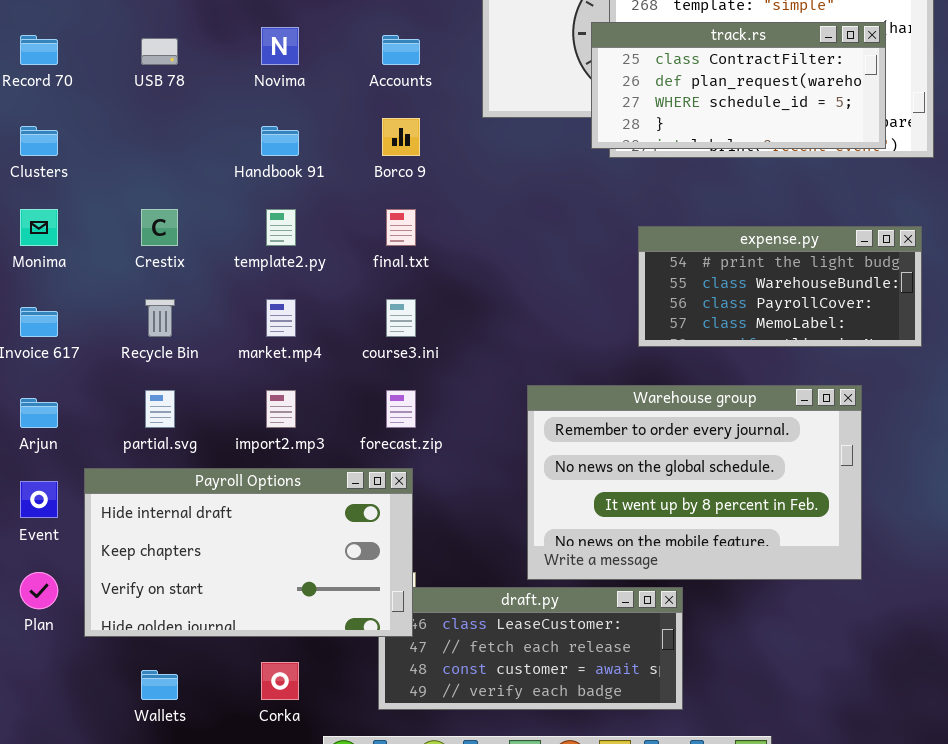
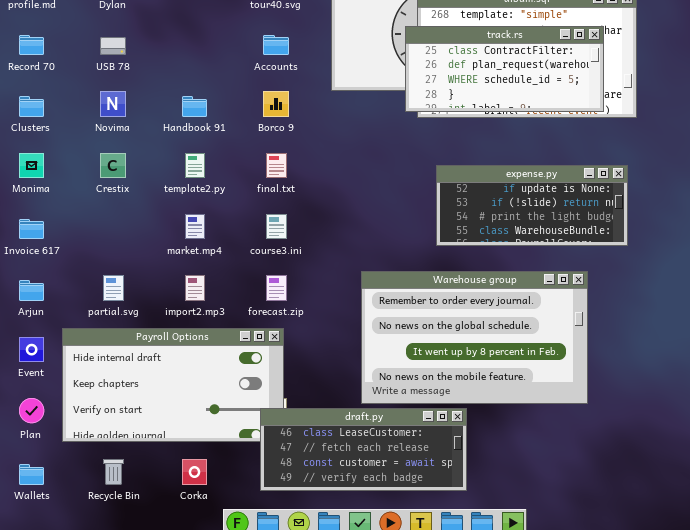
Novima: [261,27,299,65] -> [100,91,126,117], moved
expense.py: [638,226,922,347] -> [436,165,628,246], scrolled up 2 rows
Recycle Bin: [145,299,175,337] -> [103,459,124,485], moved
draft.py: [378,587,683,710] -> [260,408,467,491], raised
Wallets: [141,670,178,700] -> [19,464,44,485], moved

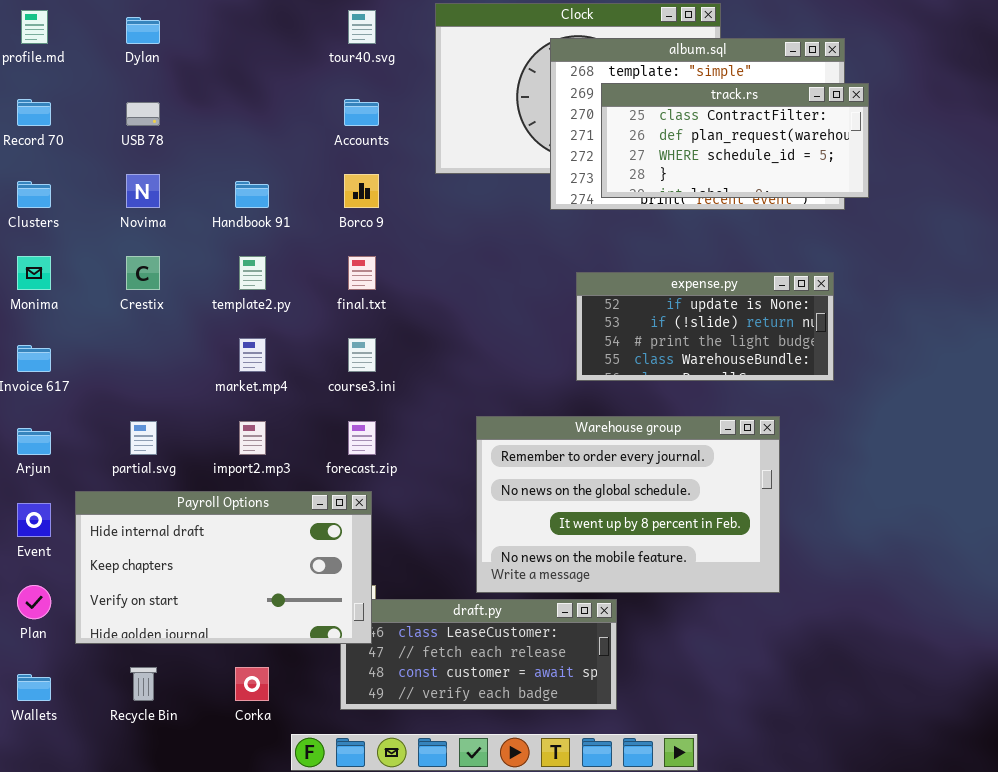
track.rs: [405,26,604,112] -> [601,83,869,198], moved
Payroll Options: [62,328,284,442] -> [75,491,372,644], raised

